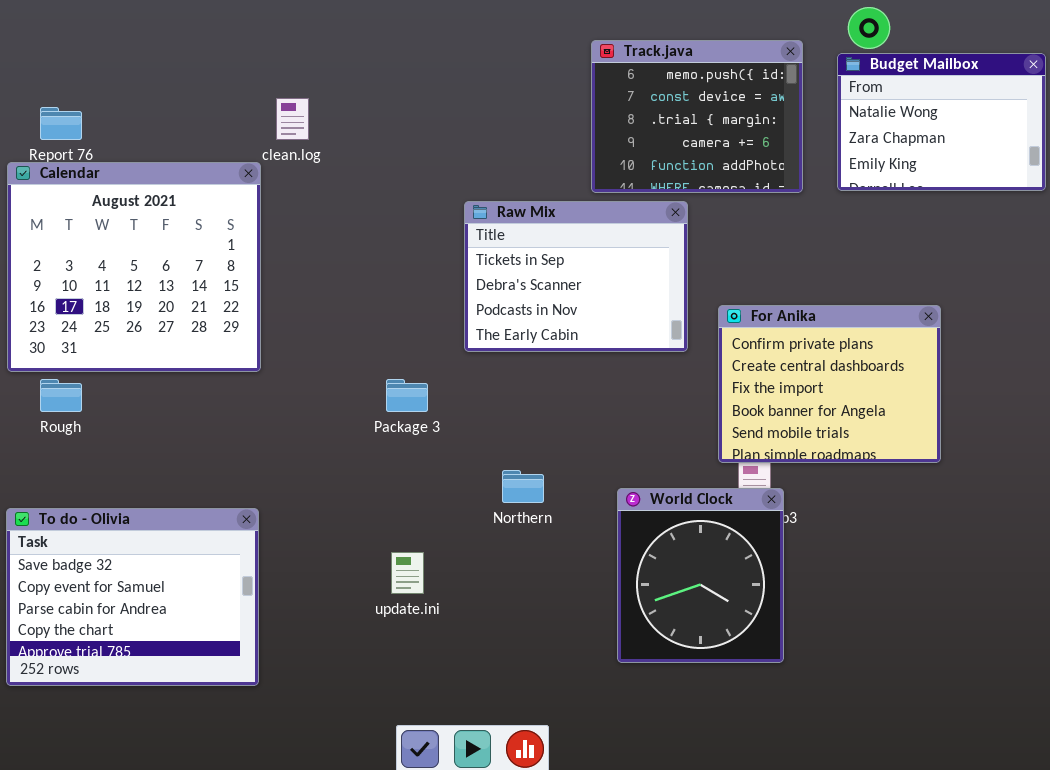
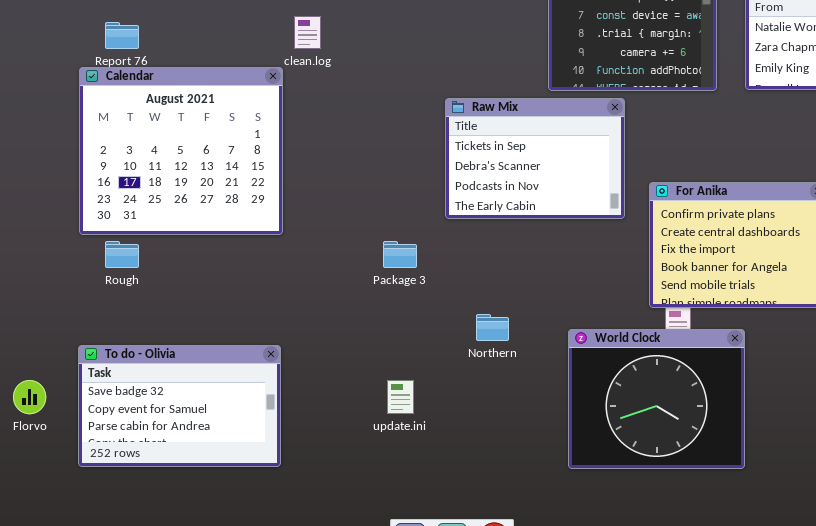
World Clock: [617,488,784,663] -> [568,329,745,469], resized
To do - Olivia: [6,508,259,686] -> [78,345,281,467], resized

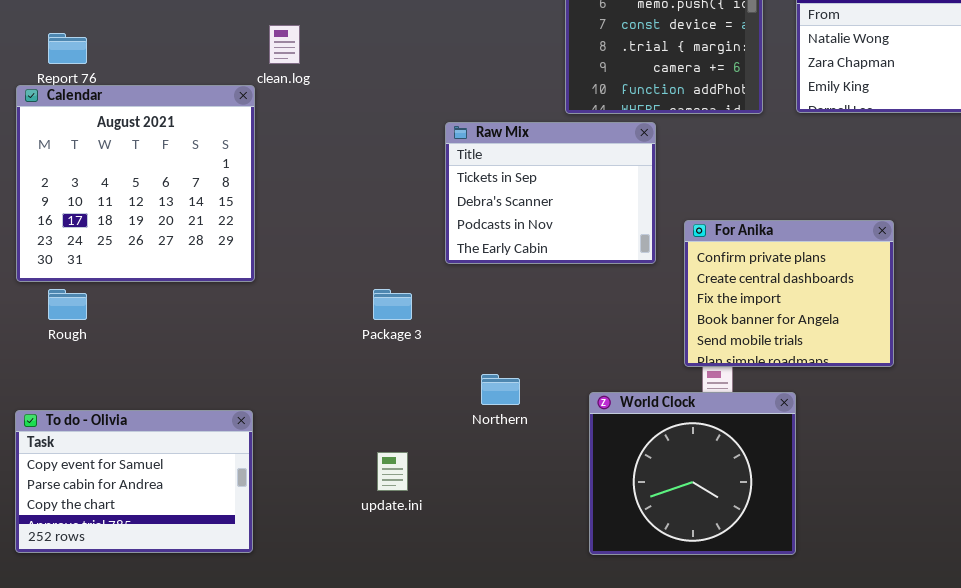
To do - Olivia: [78,345,281,467] -> [15,410,253,553], scrolled down 1 row

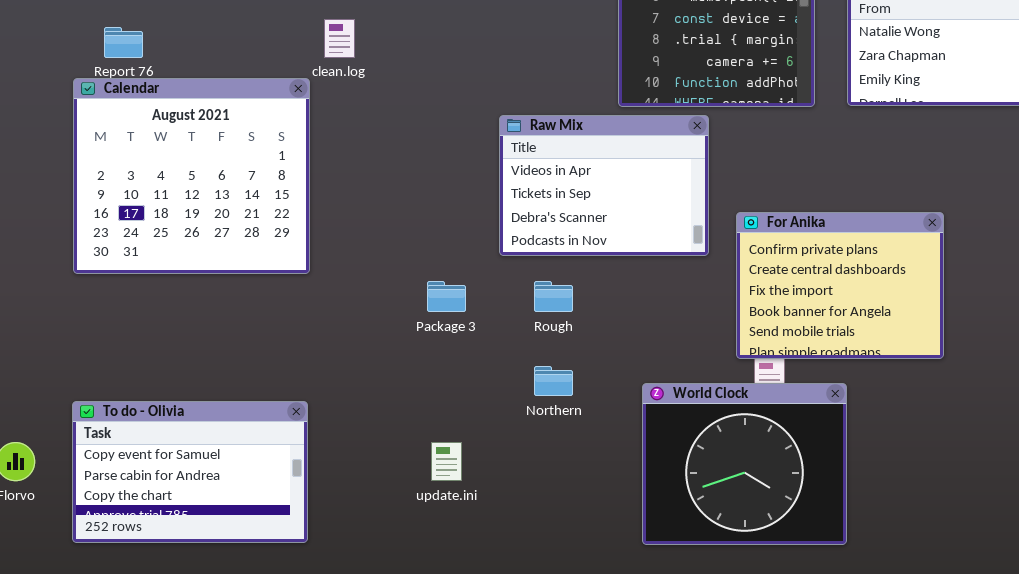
Raw Mix: [445,122,656,264] -> [499,115,709,256], scrolled up 1 row
Rough: [48,289,87,320] -> [534,281,573,312], moved

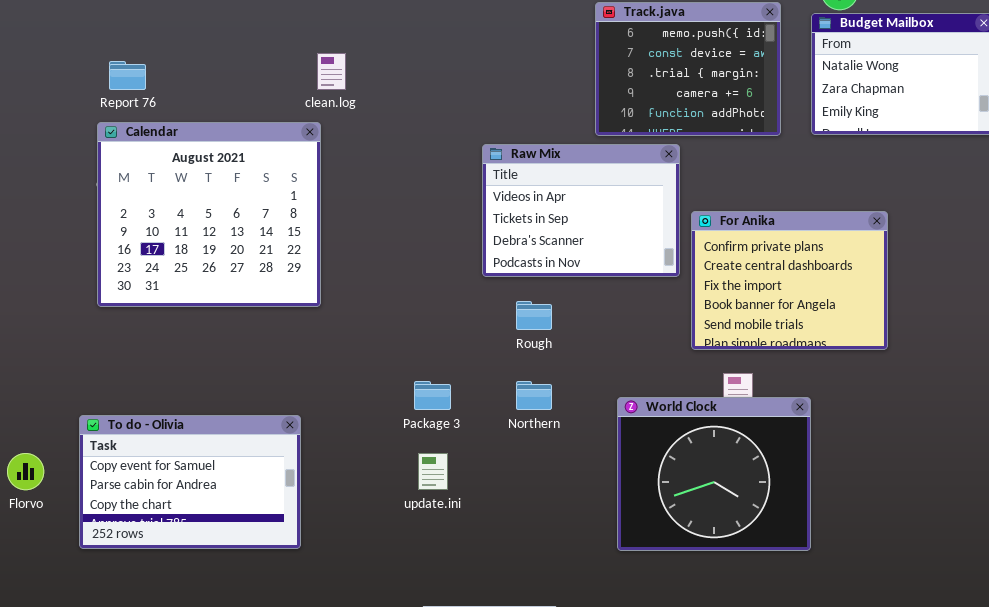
Calendar: [73,78,310,274] -> [97,122,321,307], moved
For Anika: [736,212,944,359] -> [691,211,888,350], moved
Package 3: [427,281,466,312] -> [414,381,451,410], moved

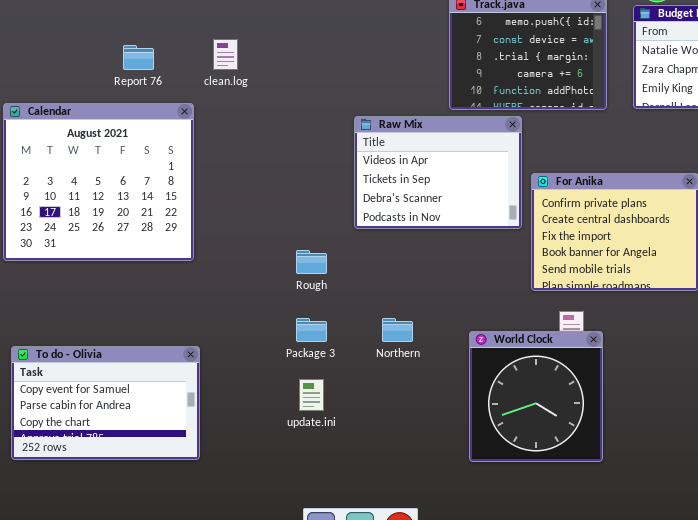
Report 76: [109,61,146,90] -> [123,45,154,70], moved
Calendar: [97,122,321,307] -> [3,103,194,261], moved
Rough: [516,301,552,330] -> [296,250,327,274], moved
World Clock: [617,397,811,551] -> [469,331,603,462], resized

